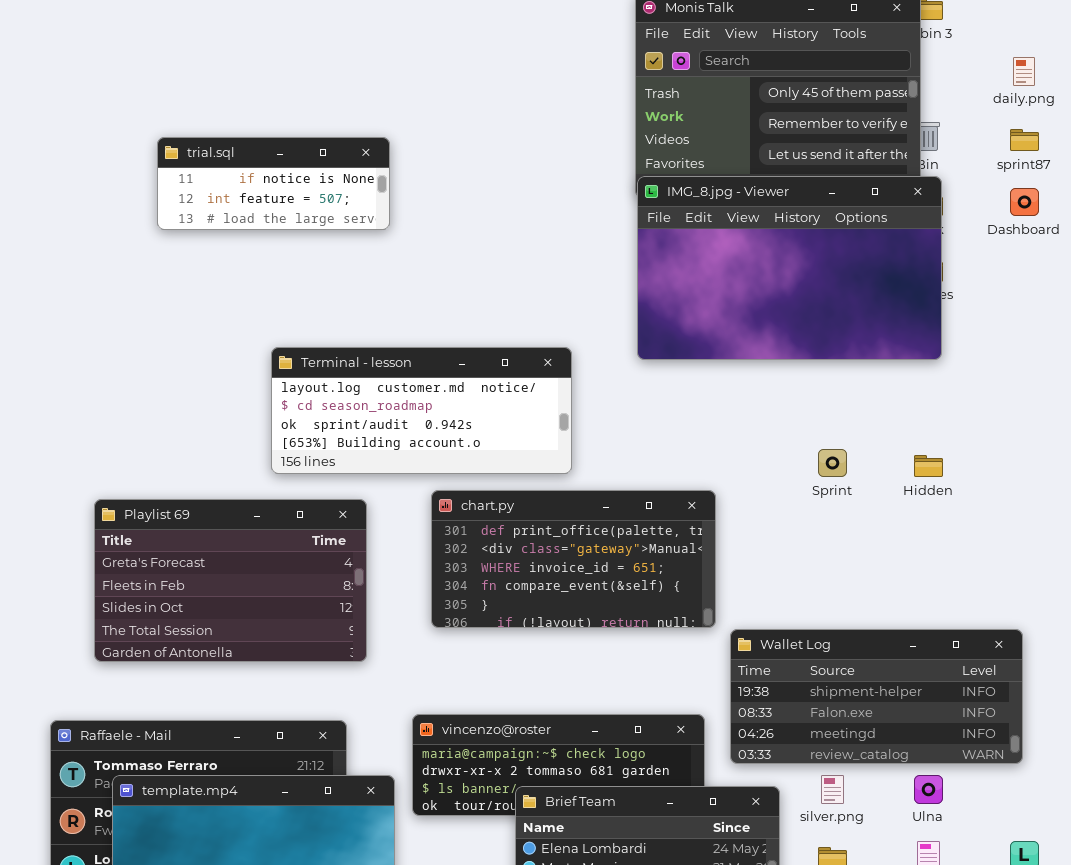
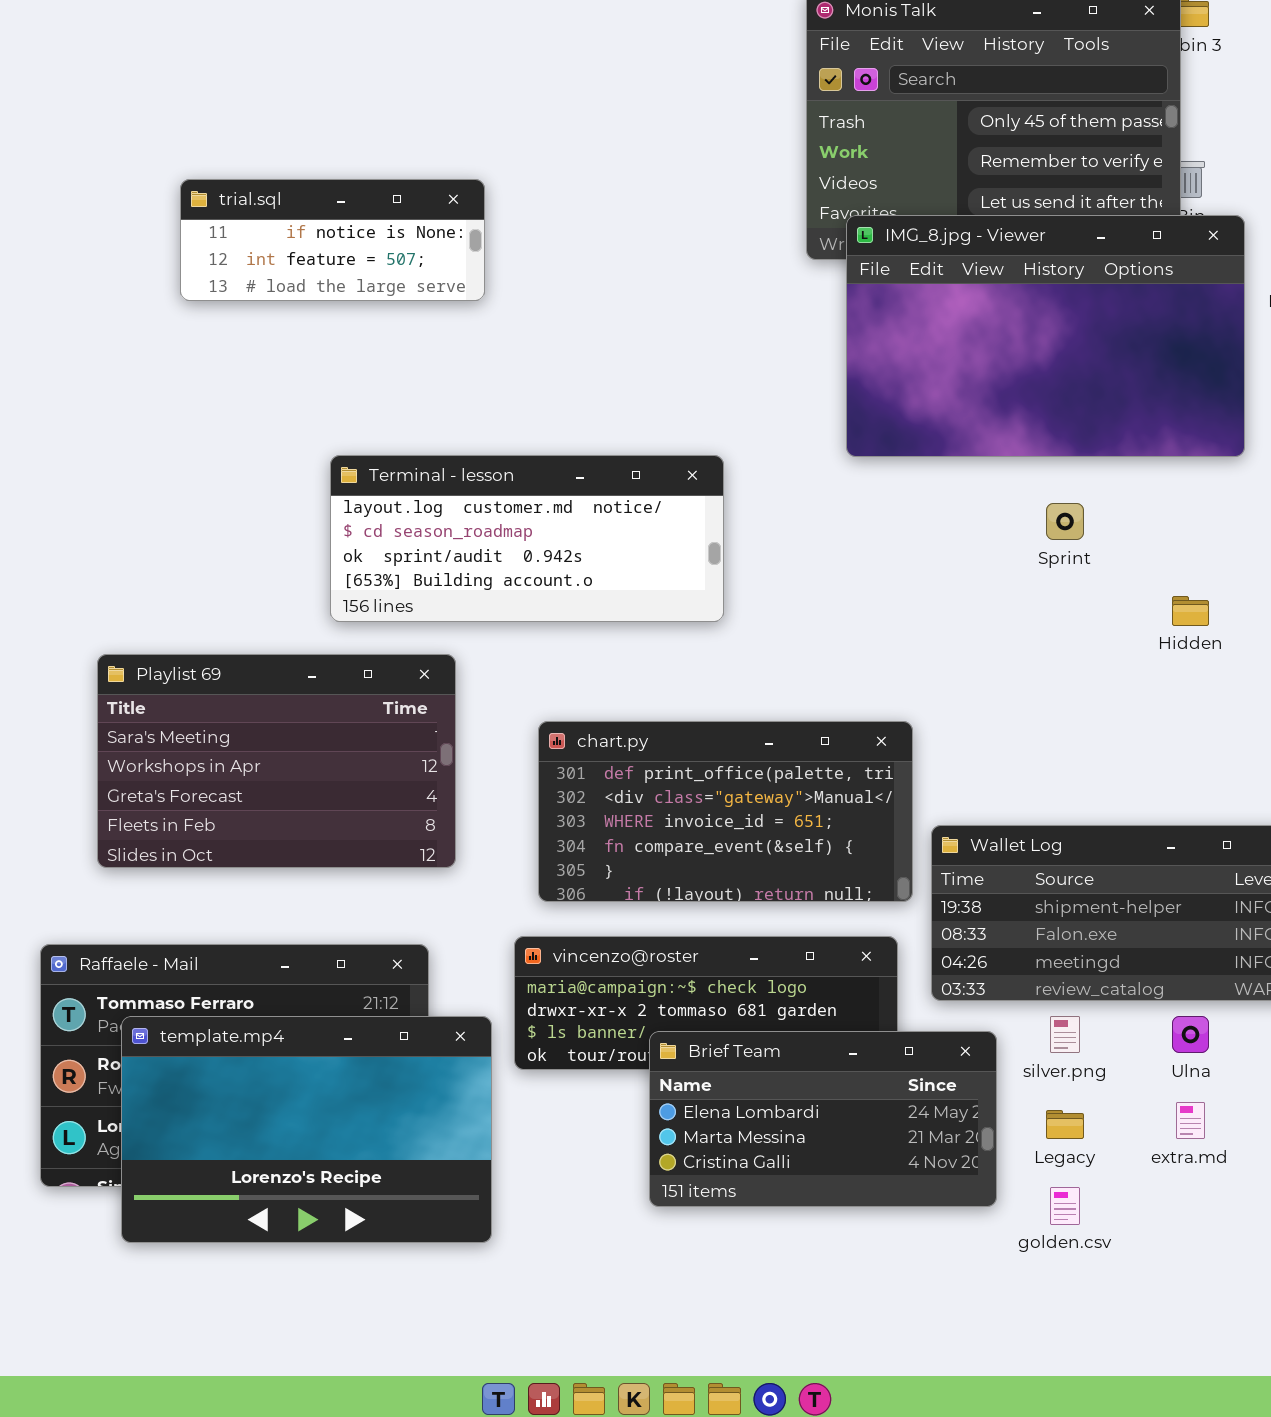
IMG_8.jpg - Viewer: [637,176,942,360] -> [846,215,1245,457], moved
Sprint: [818,449,847,477] -> [1046,503,1084,540], moved
chart.py: [431,490,716,628] -> [538,721,913,902], moved
Playlist 69: [94,499,367,662] -> [97,654,456,868], scrolled up 2 rows

